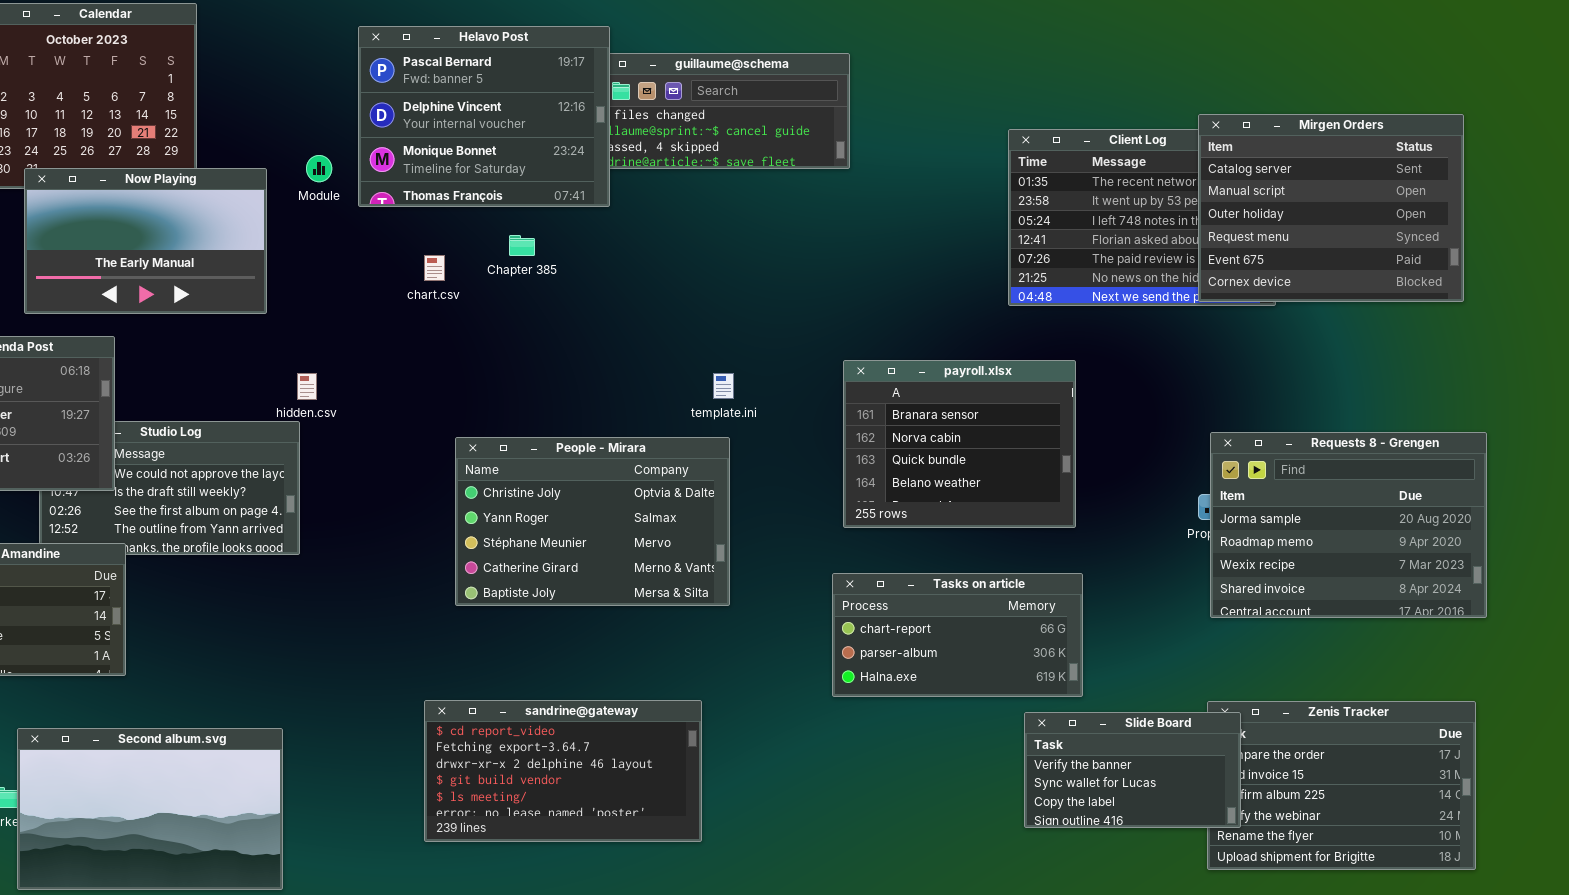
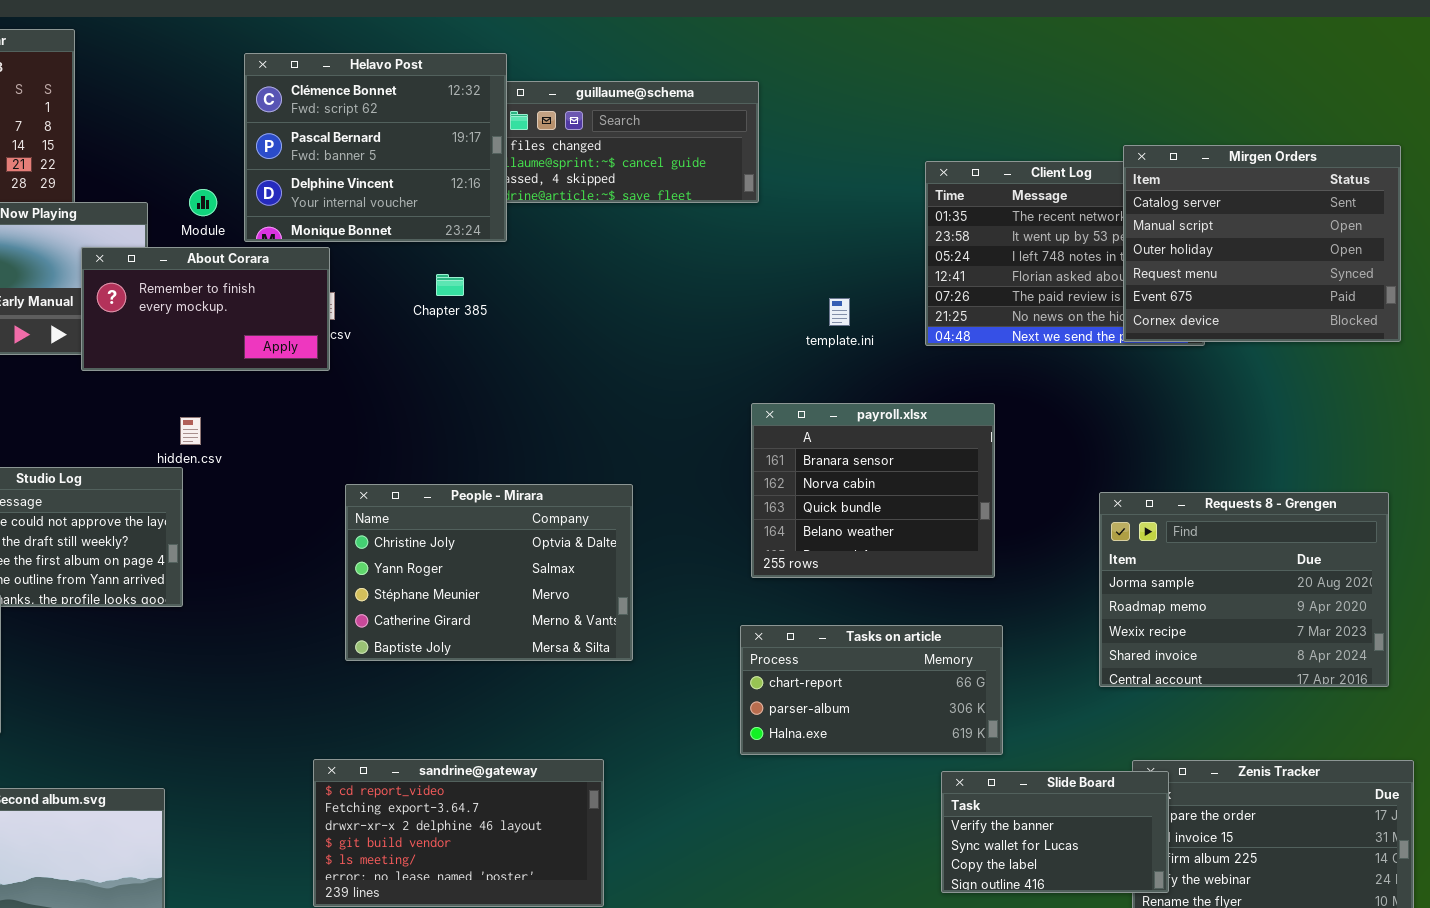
Helavo Post: [358,26,610,207] -> [244,53,507,242], scrolled up 1 row
About Corara: none -> [81,247,330,371], opened
Chapter 385: [509,235,535,256] -> [436,274,464,296], moved
template.ini: [713,373,734,399] -> [829,298,850,326], moved
Requests 8 - Grengen: [1210,432,1487,618] -> [1099,492,1389,687], moved

